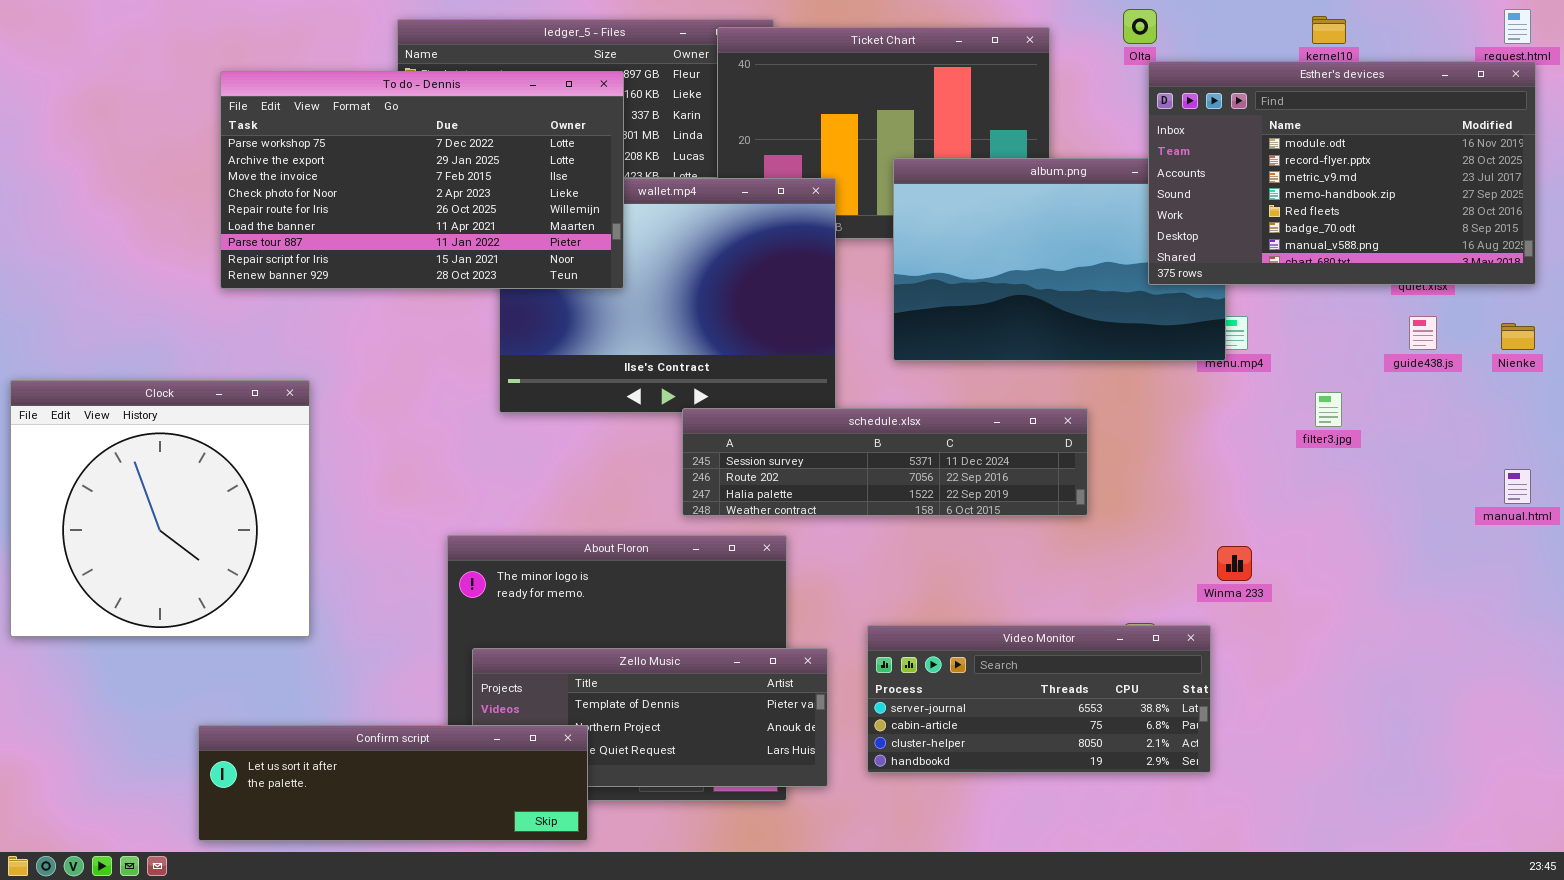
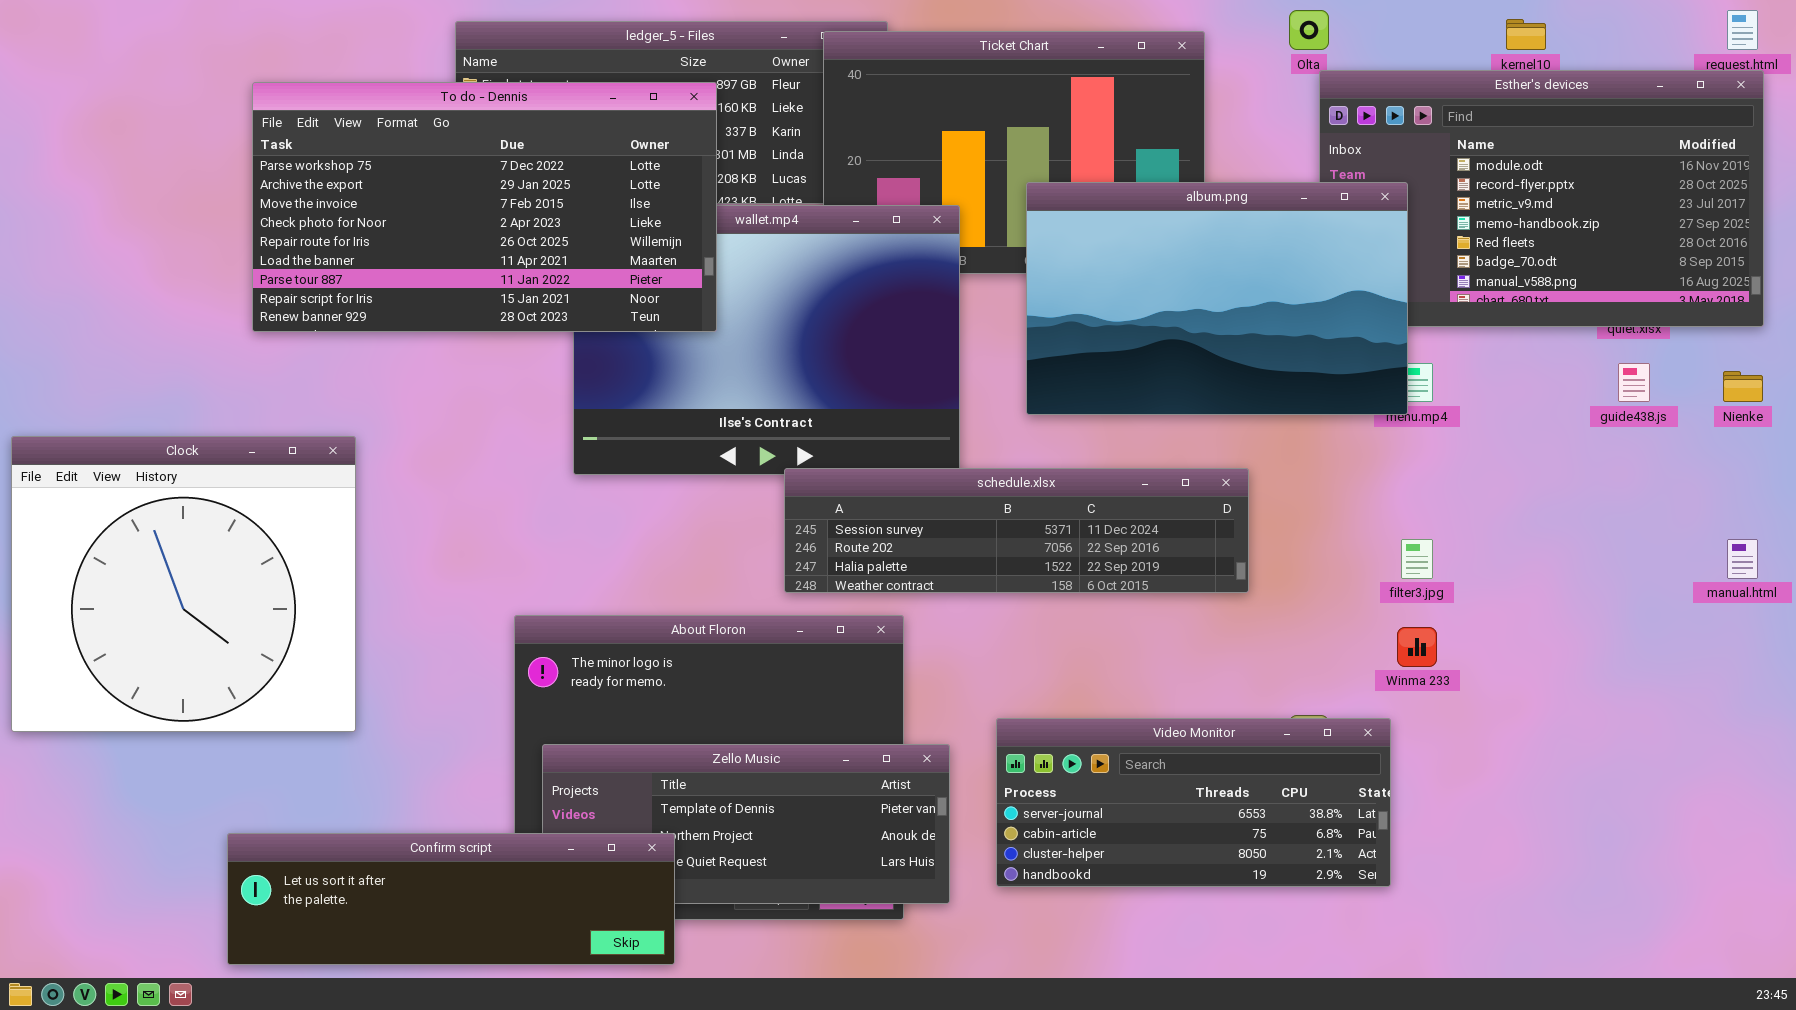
album.png: [893,158,1226,361] -> [1026,182,1408,415], raised
filter3.jpg: [1315,392,1342,427] -> [1401,539,1433,579], moved

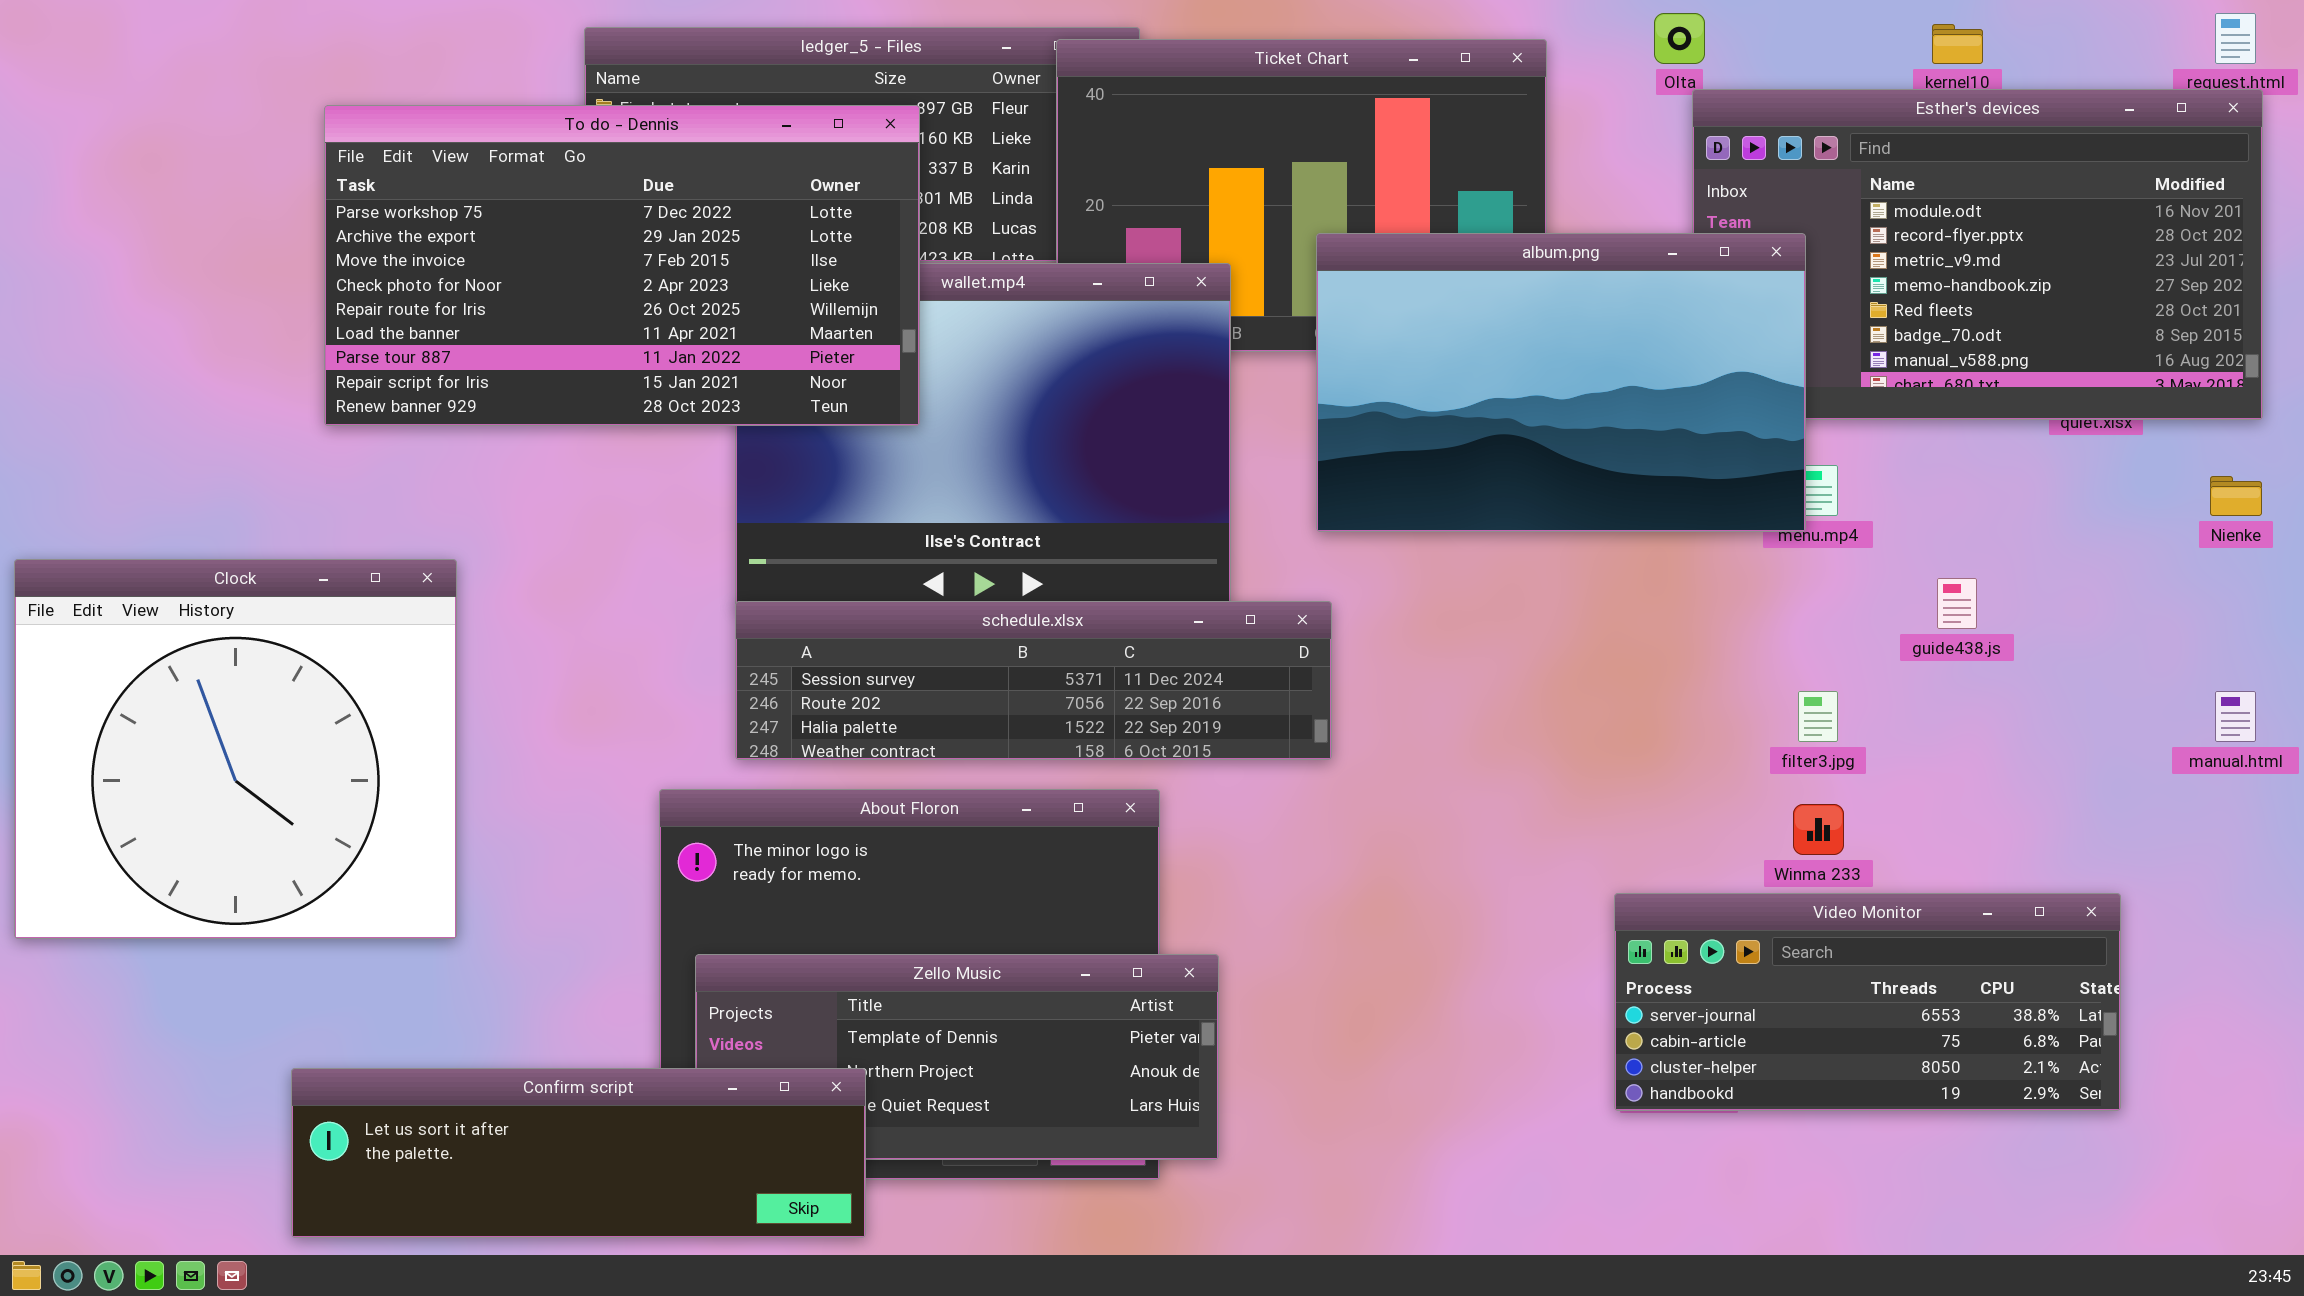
guide438.js: [1618,363,1650,402] -> [1937,578,1977,629], moved
schedule.xlsx: [784,468,1249,593] -> [735,601,1332,760], moved
Video Monitor: [996,718,1391,887] -> [1614,893,2121,1111], moved

